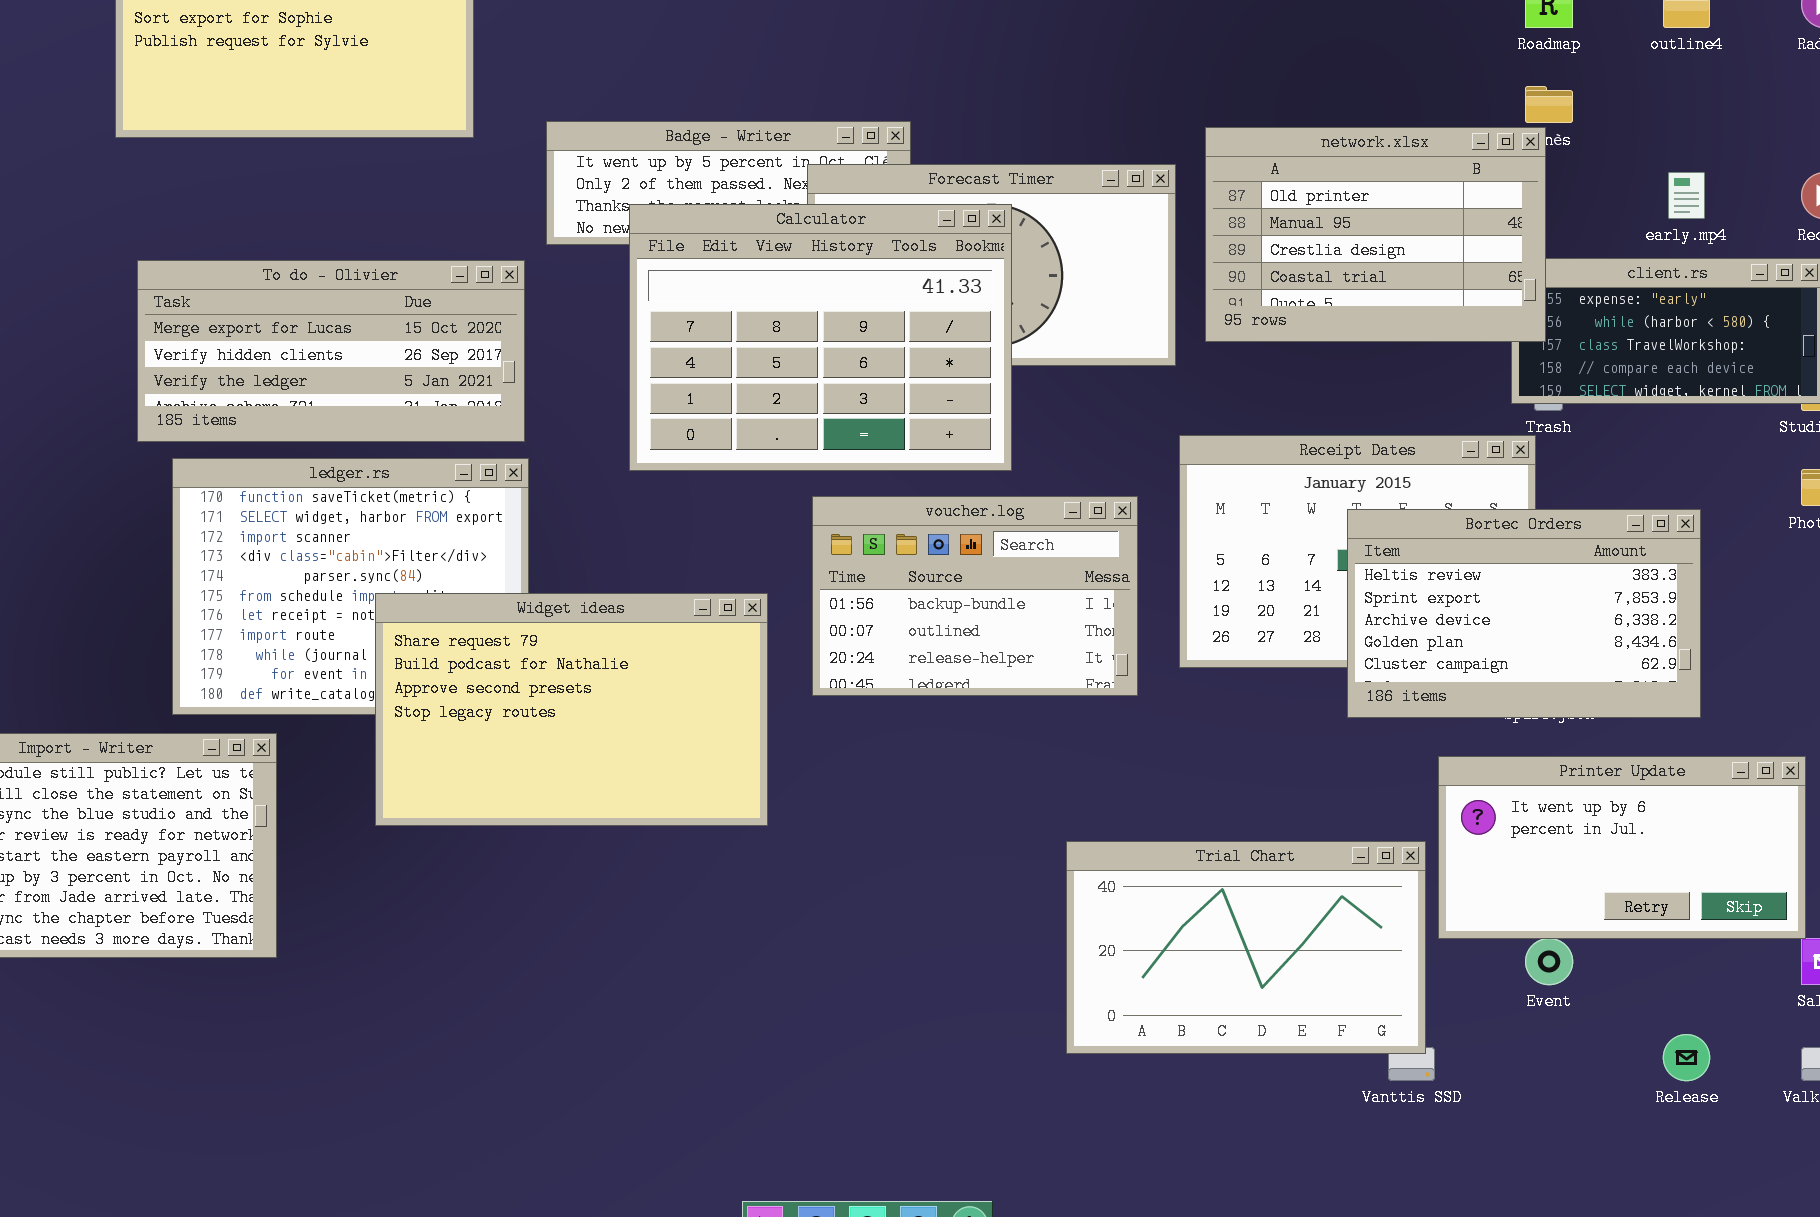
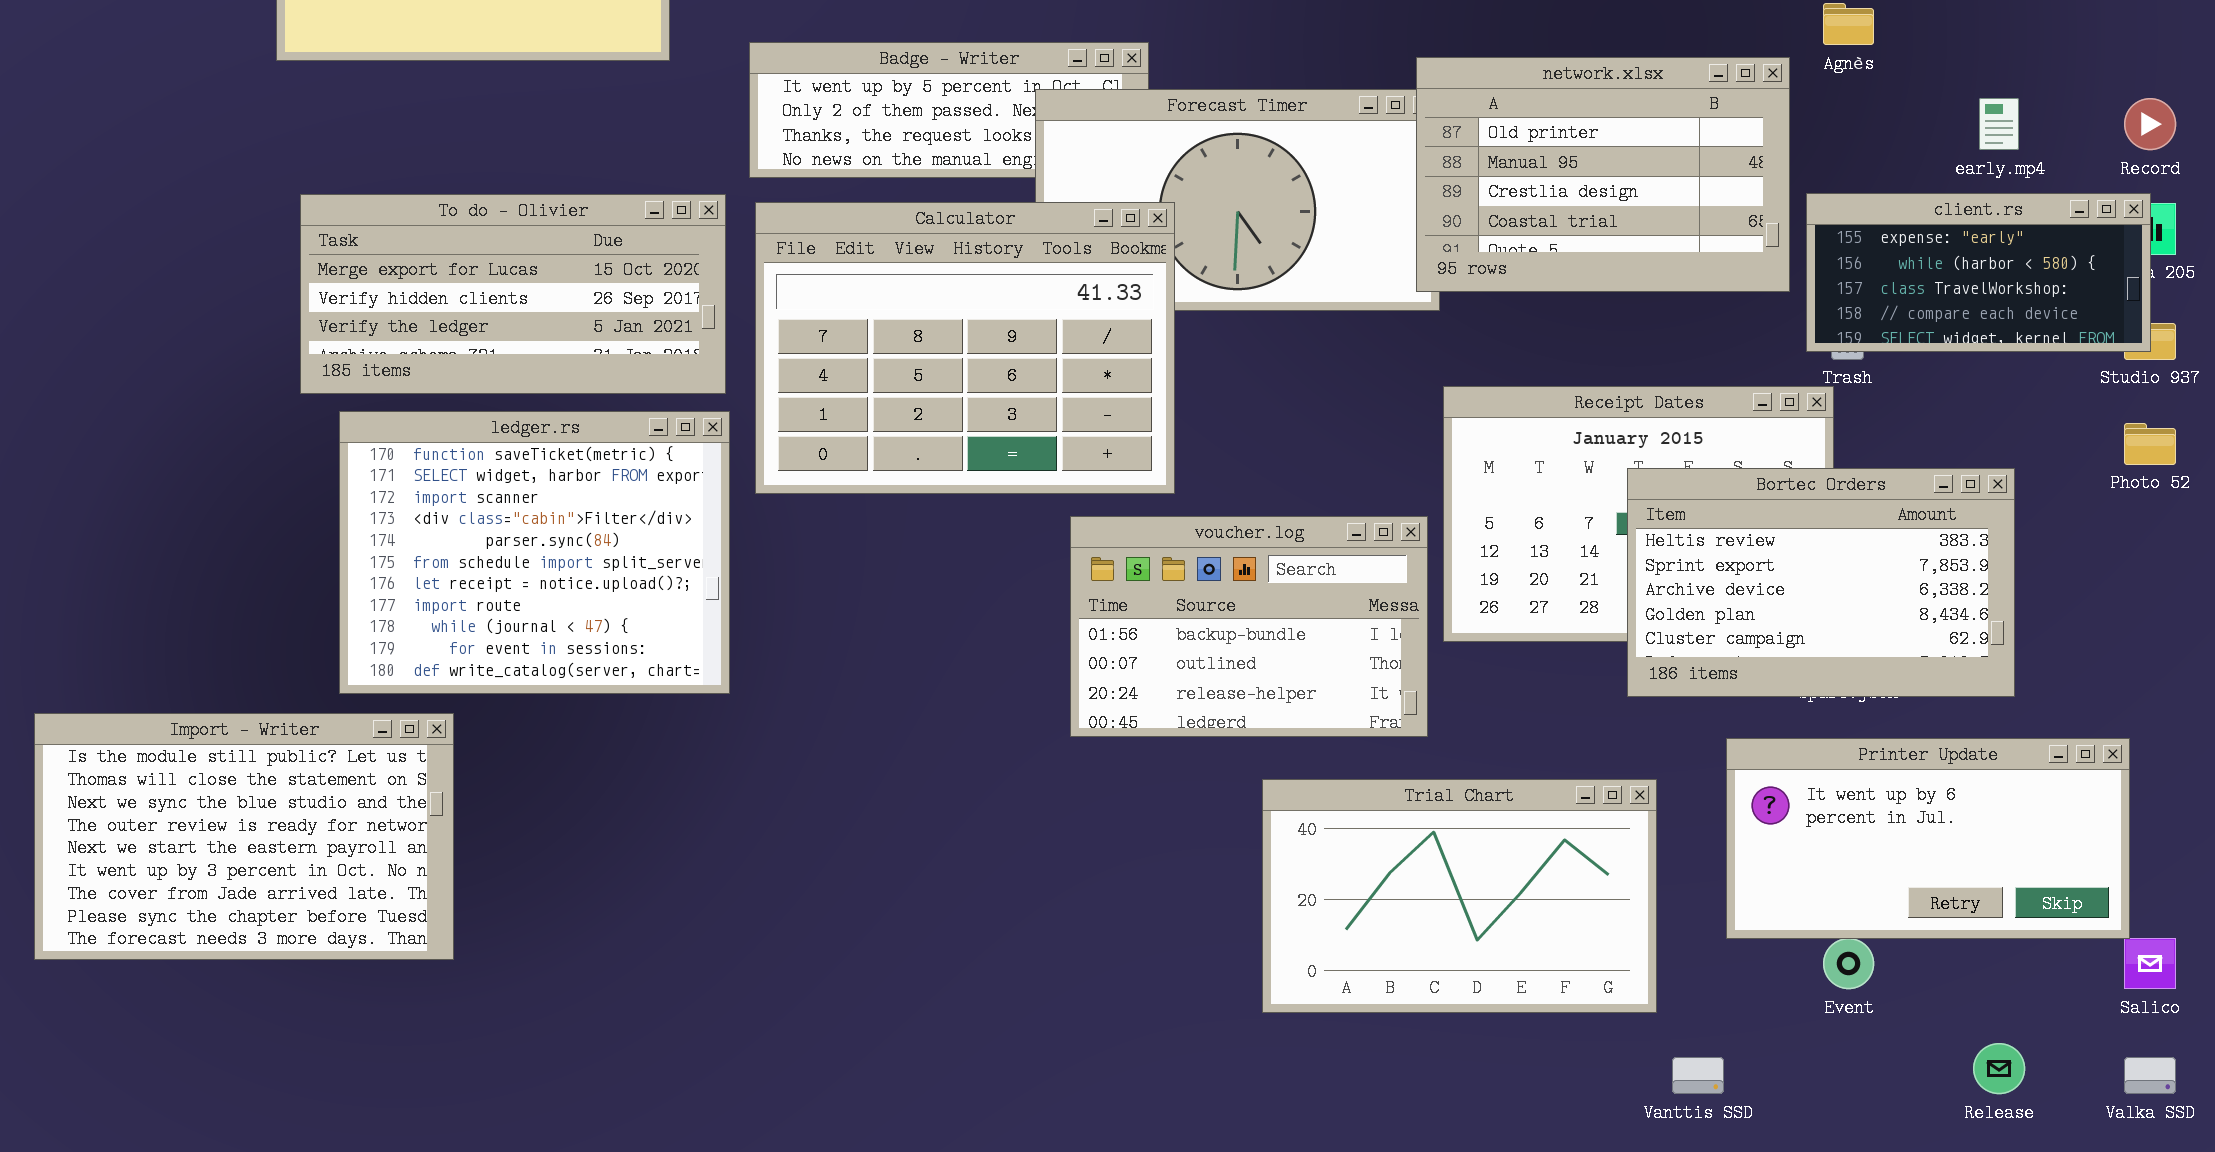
network.xlsx: [1205,127,1546,342] -> [1416,57,1790,292], moved
Calculator: [629,204,1012,471] -> [755,202,1175,494], moved
voucher.log: [812,496,1138,696] -> [1070,516,1428,737], moved
Widget ideas: [375,593,768,826] -> none, closed
Trial Chart: [1066,841,1426,1054] -> [1262,779,1657,1013], moved

